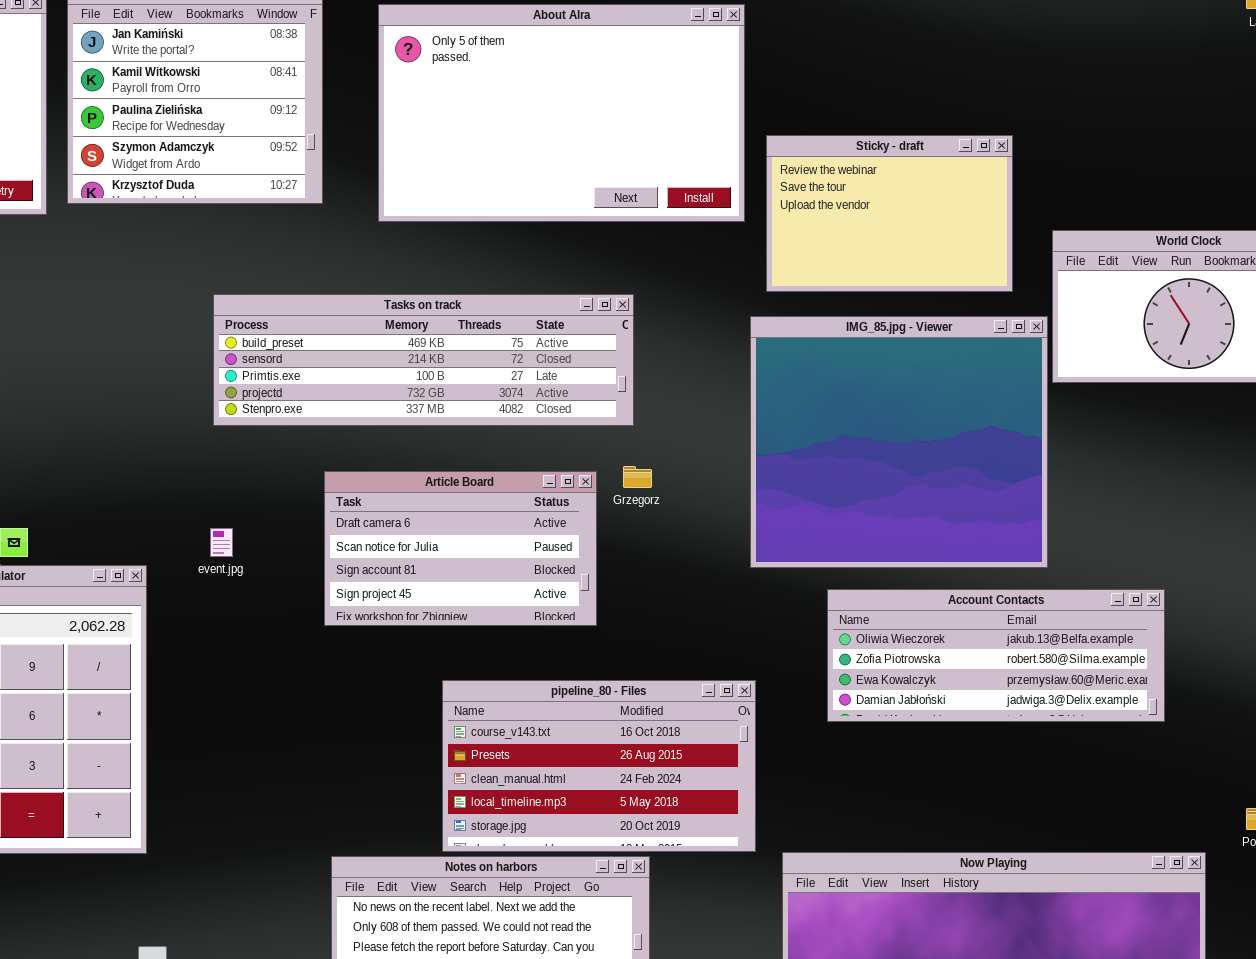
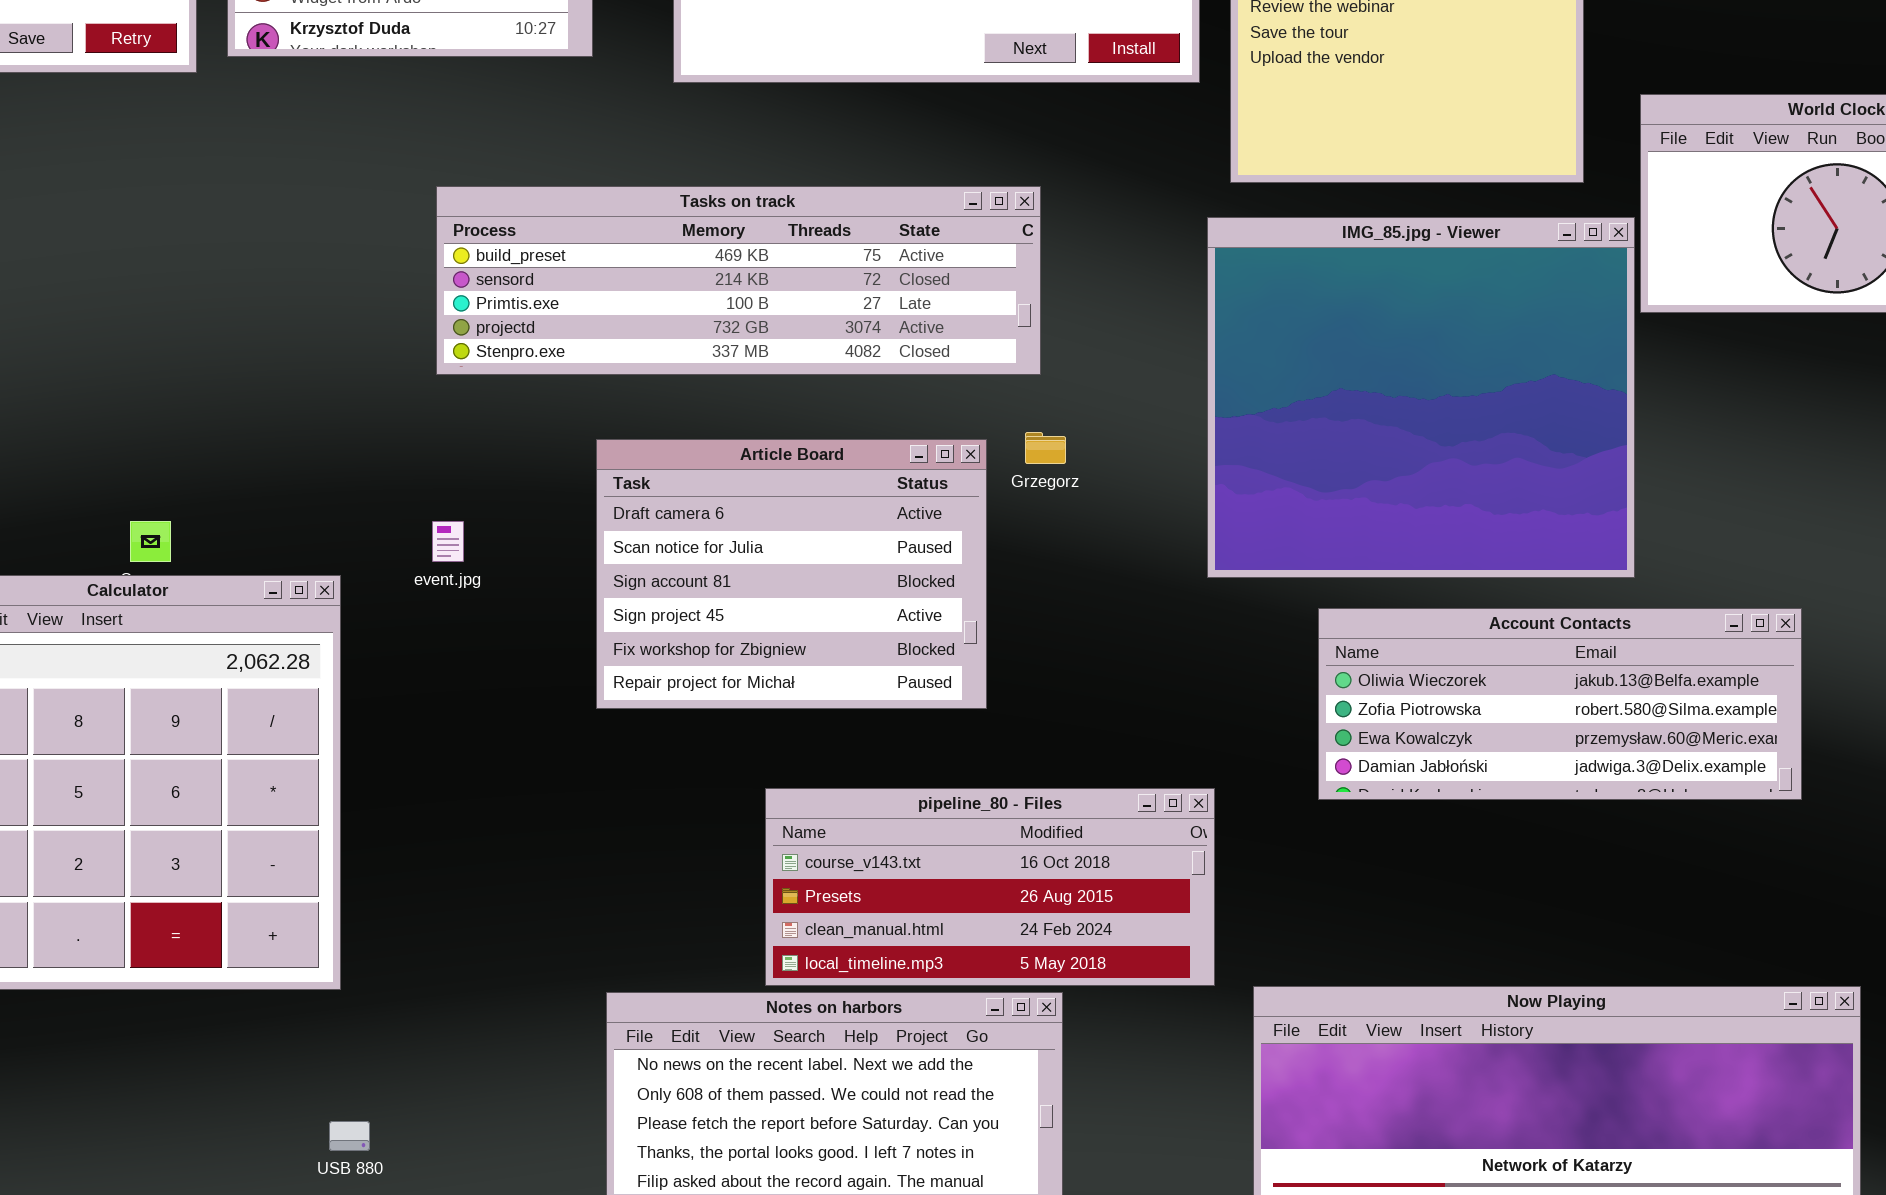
Article Board: [324,471,597,626] -> [596,439,987,709], resized
pipeline_80 - Files: [442,680,756,852] -> [765,788,1215,986], resized

